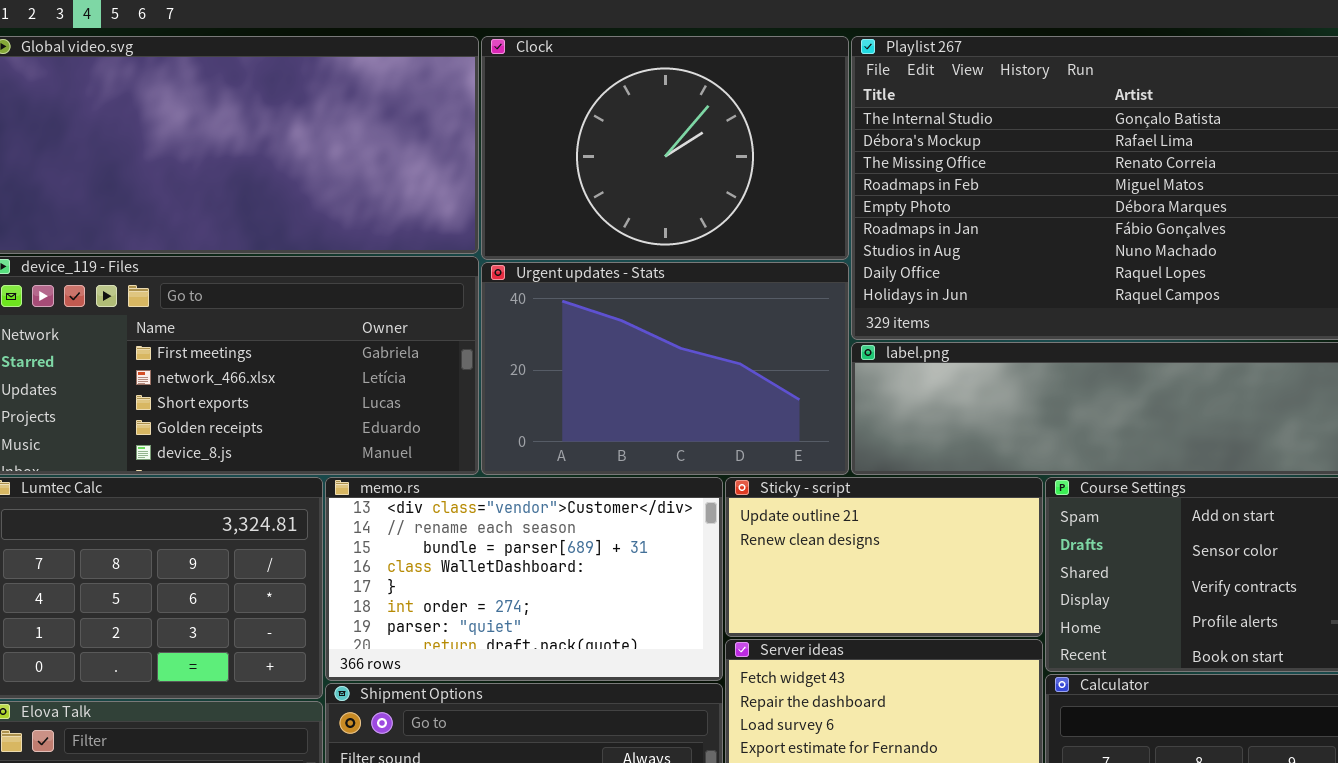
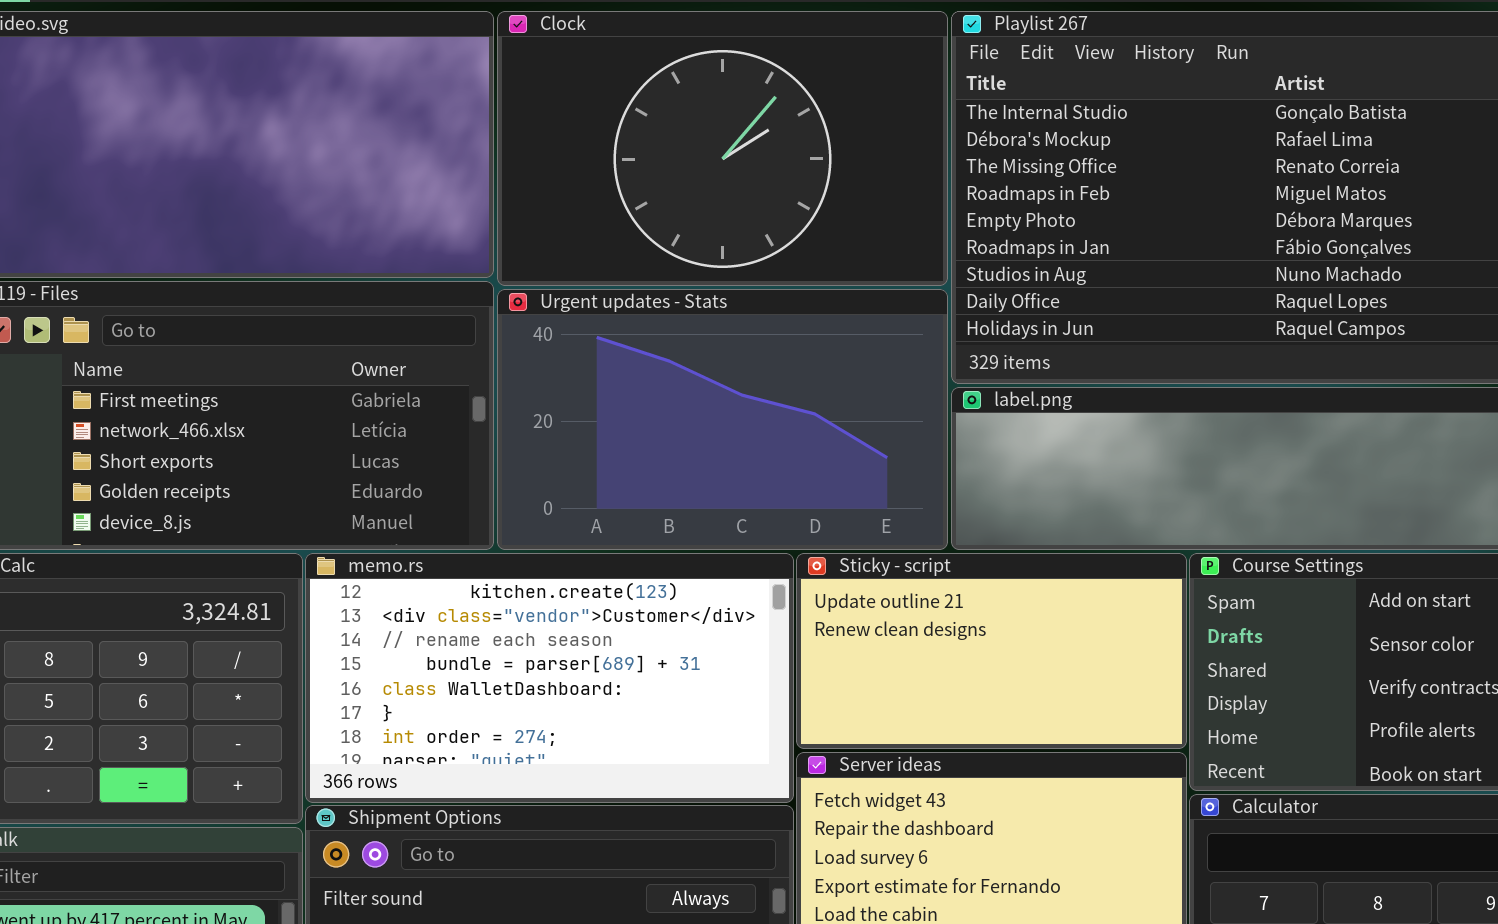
memo.rs: [325,477,723,681] -> [305,553,794,803], scrolled up 1 row

